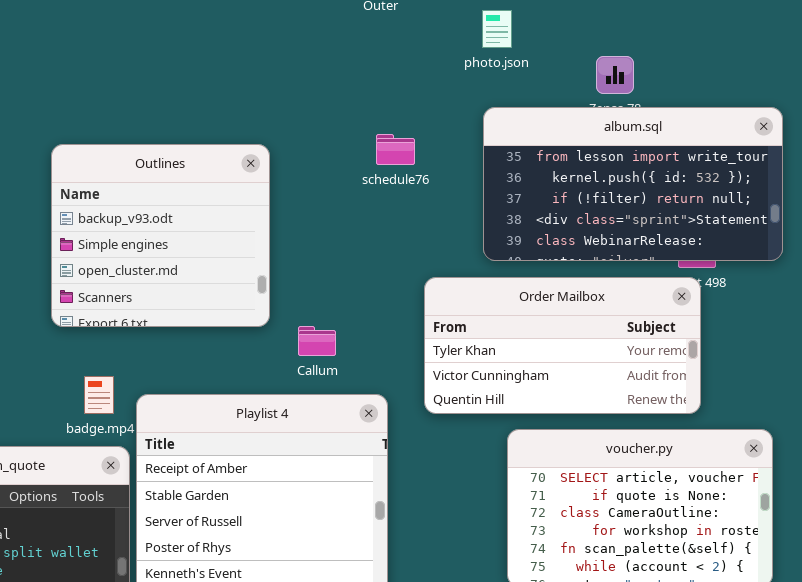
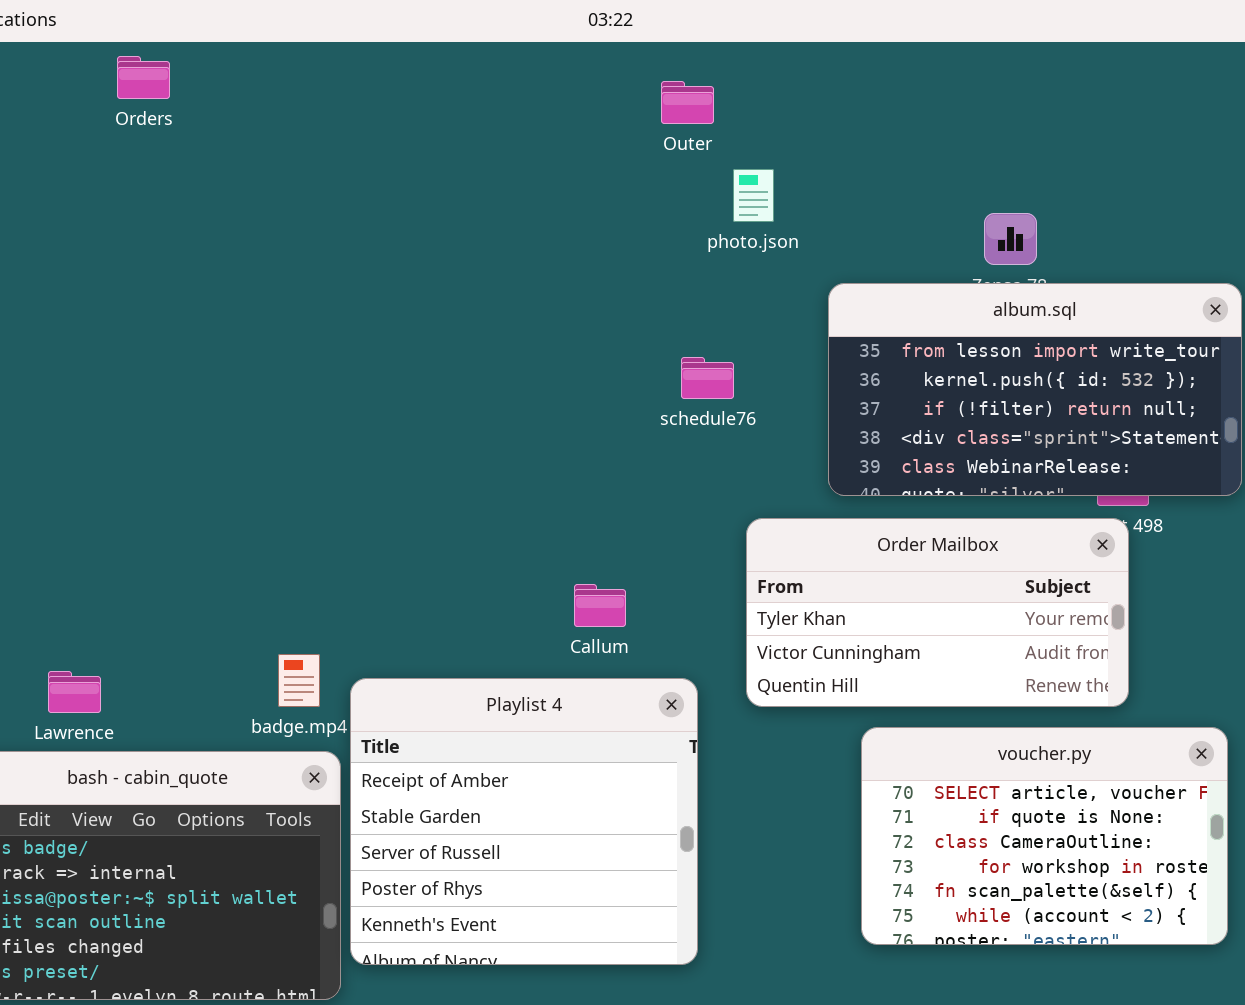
photo.json: [482,10,512,48] -> [733,169,774,222], moved
schedule76: [376,134,415,165] -> [681,357,734,399], moved
Outlines: [51,144,270,327] -> none, closed

